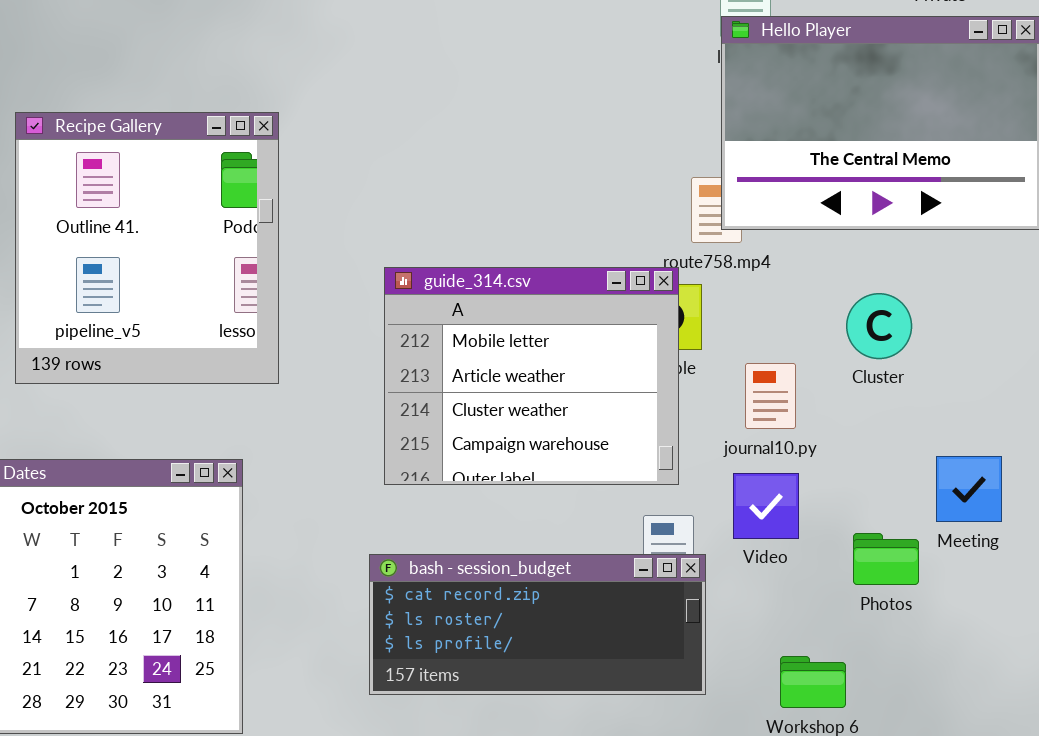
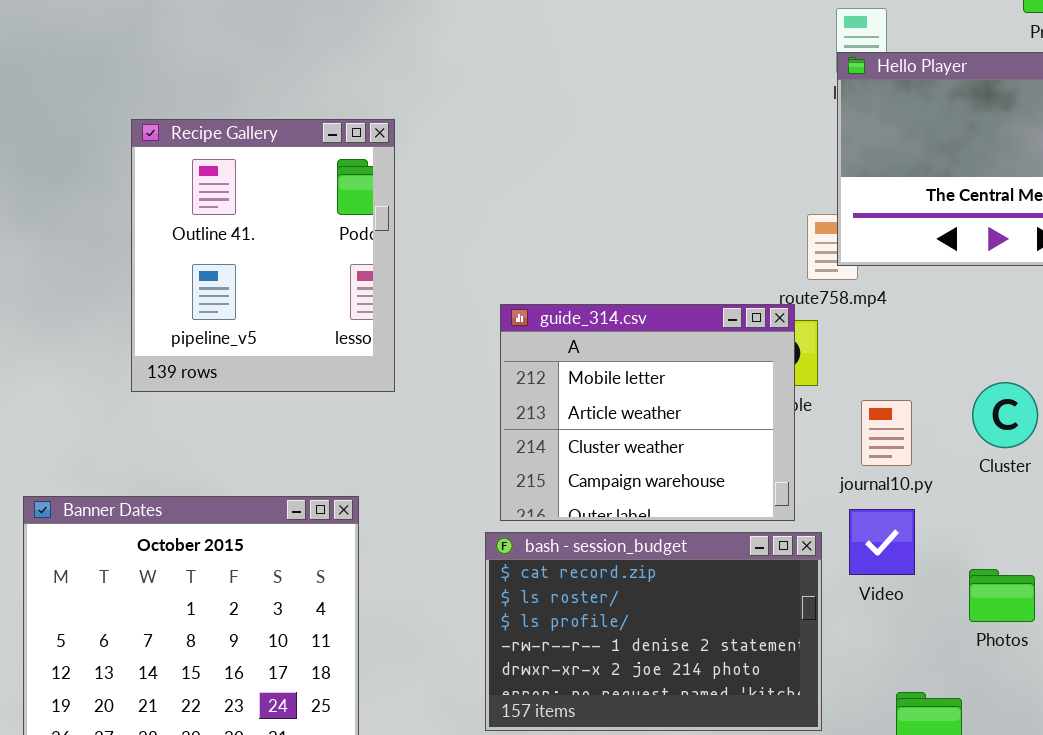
Recipe Gallery: [15,112,279,384] -> [131,119,395,392], moved
Cluster: [846,293,912,359] -> [972,382,1038,448], moved
bash - session_budget: [369,554,706,695] -> [485,532,822,731], resized

